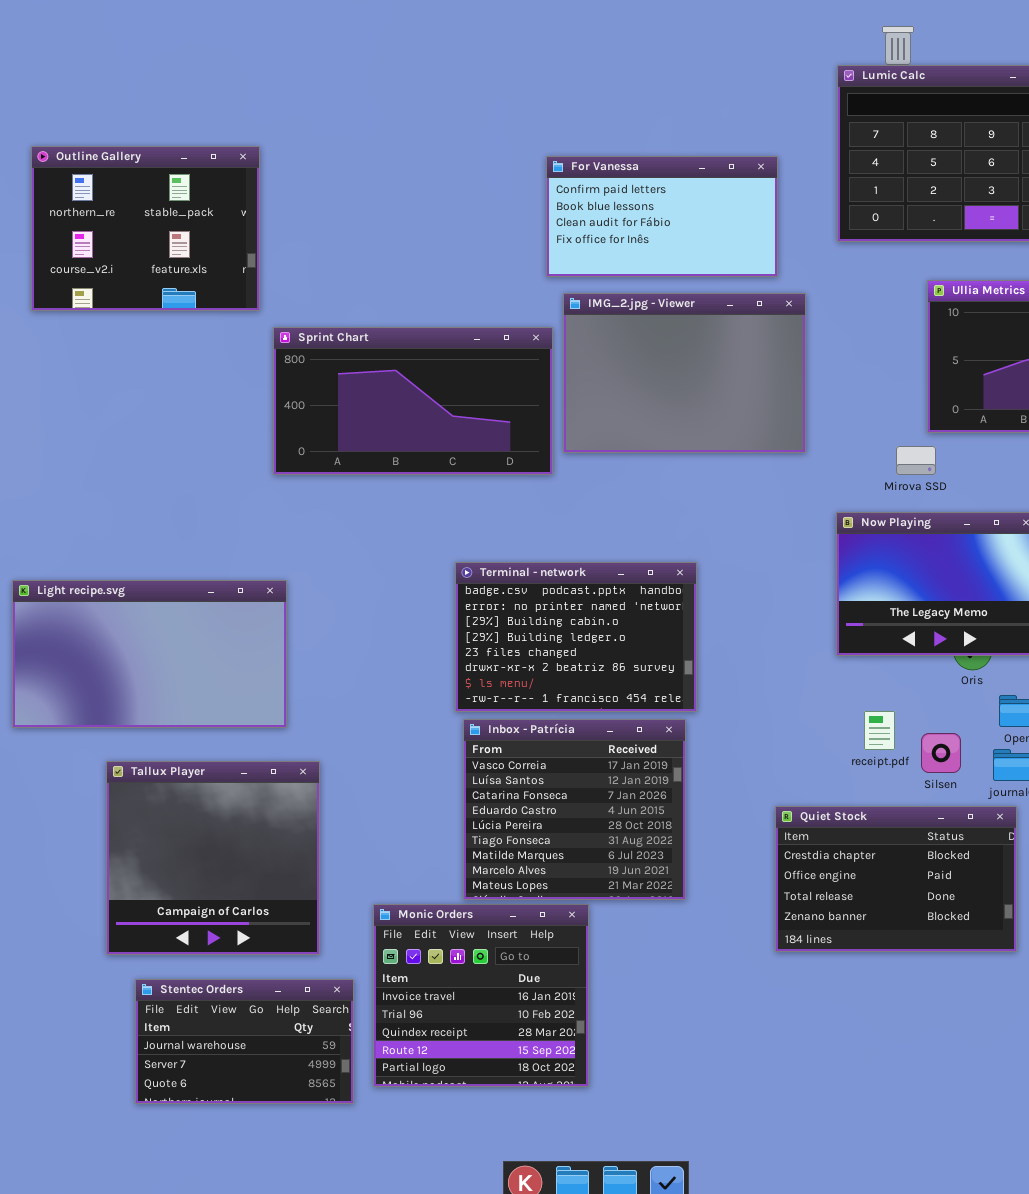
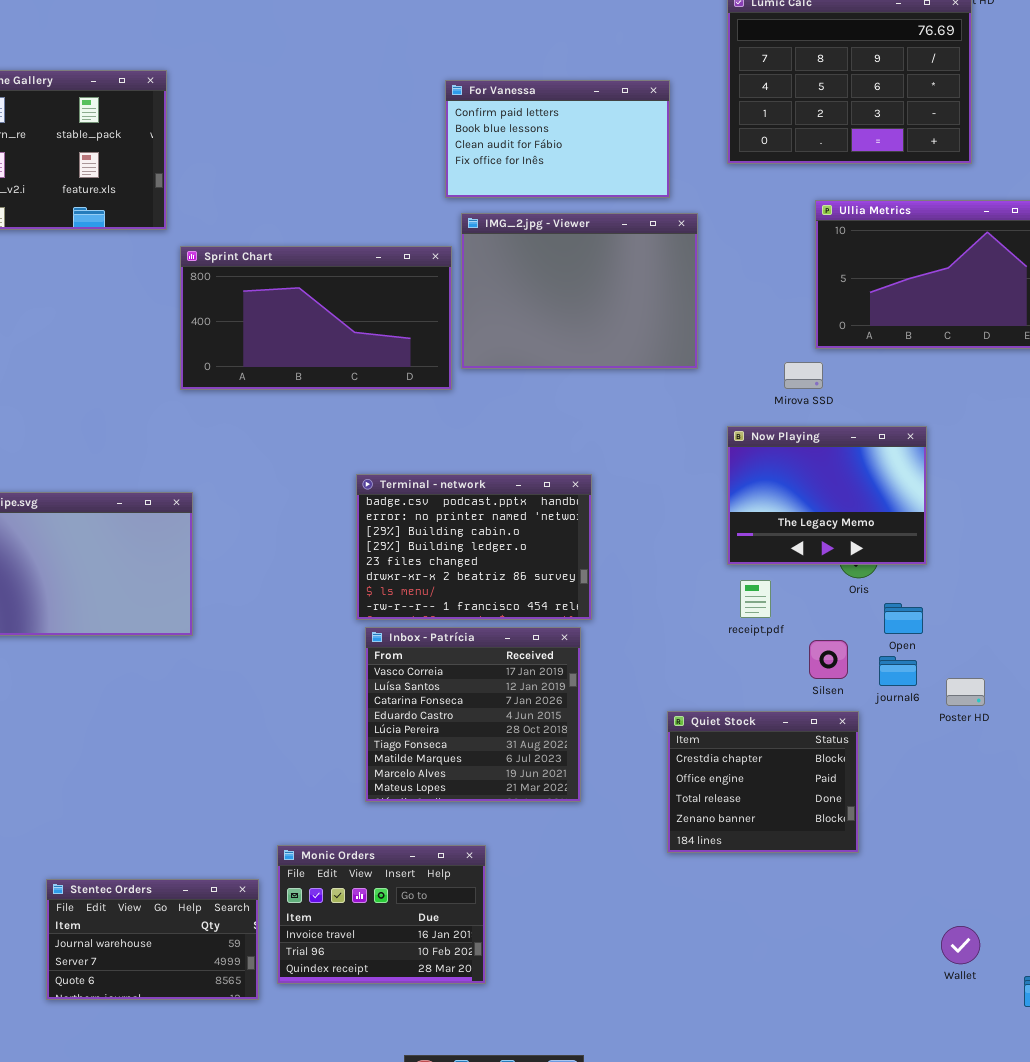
receipt.pdf: [864,711,895,750] -> [740,580,771,618], moved
Tallux Player: [106,761,320,955] -> none, closed
Quiet Stock: [775,806,1017,952] -> [667,711,859,853], resized
Monic Orders: [373,904,589,1087] -> [277,845,486,984], resized

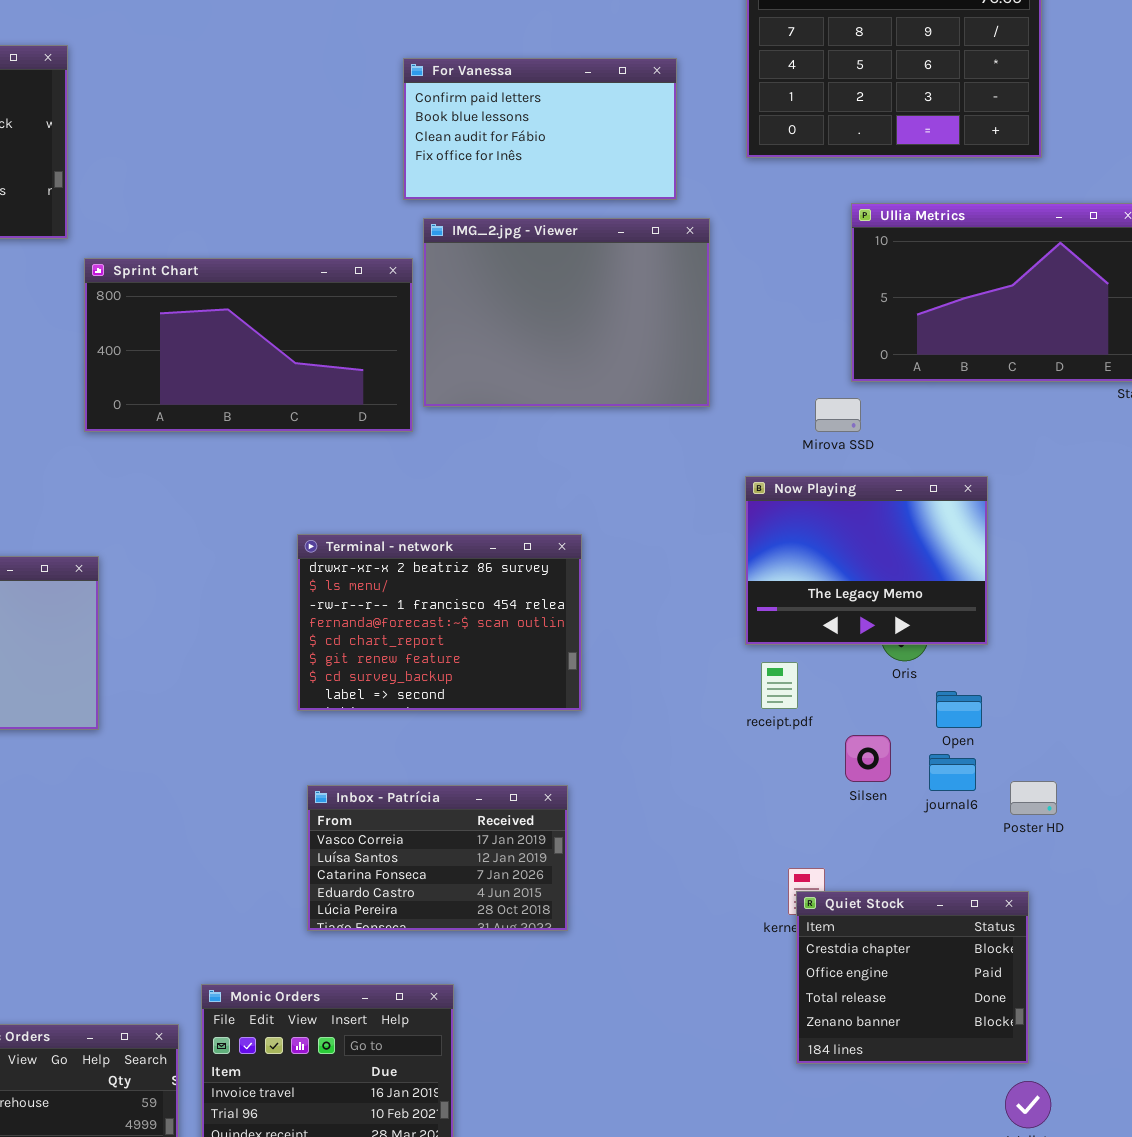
Terminal - network: [356,474,592,620] -> [297,534,582,711], scrolled down 5 rows
Inbox - Patrícia: [365,627,581,802] -> [307,785,568,931], resized
Quiet Stock: [667,711,859,853] -> [796,891,1029,1064], moved

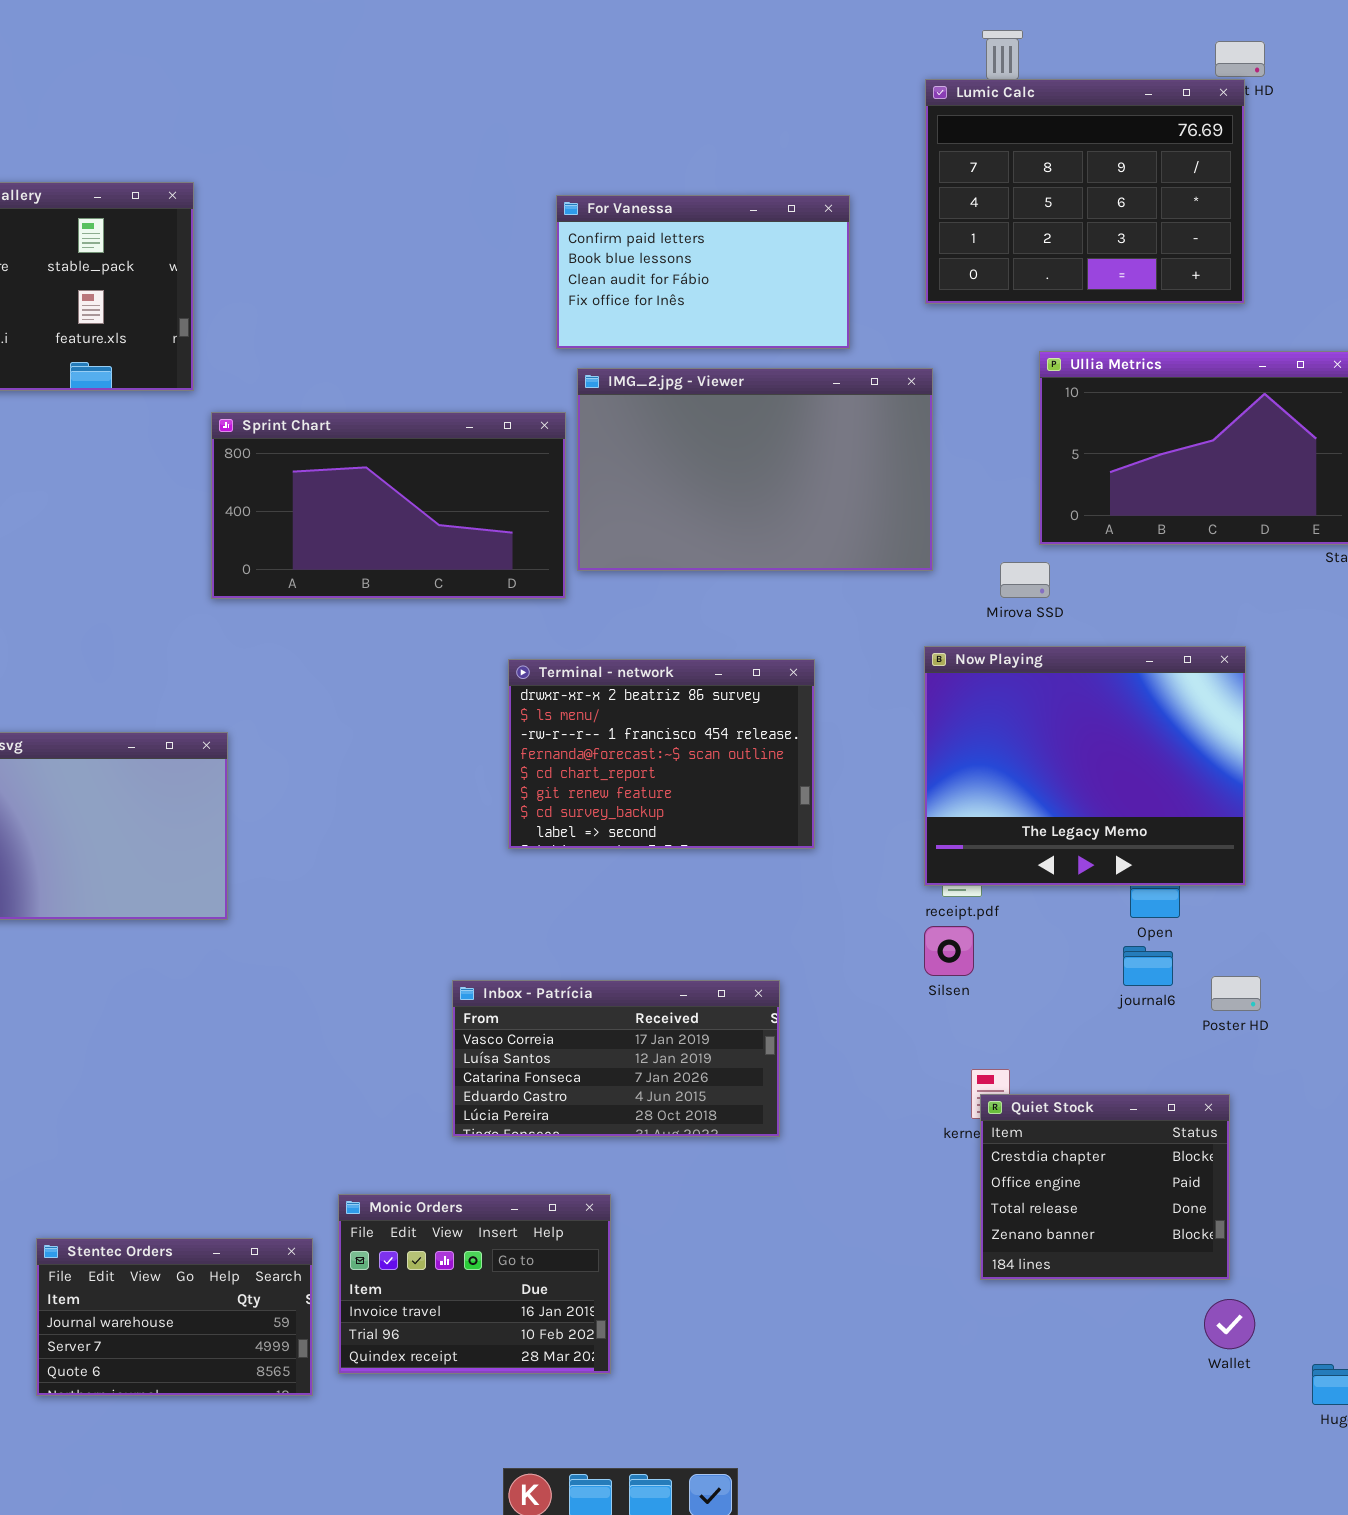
IMG_2.jpg - Viewer: [423,218,710,407] -> [577,368,933,571], resized
Now Playing: [745,476,988,645] -> [924,646,1246,886], resized
Terminal - network: [297,534,582,711] -> [508,659,815,849], moved
Silsen: [845,735,891,782] -> [924,926,974,976], moved
Inbox - Patrícia: [307,785,568,931] -> [452,980,780,1137], resized

